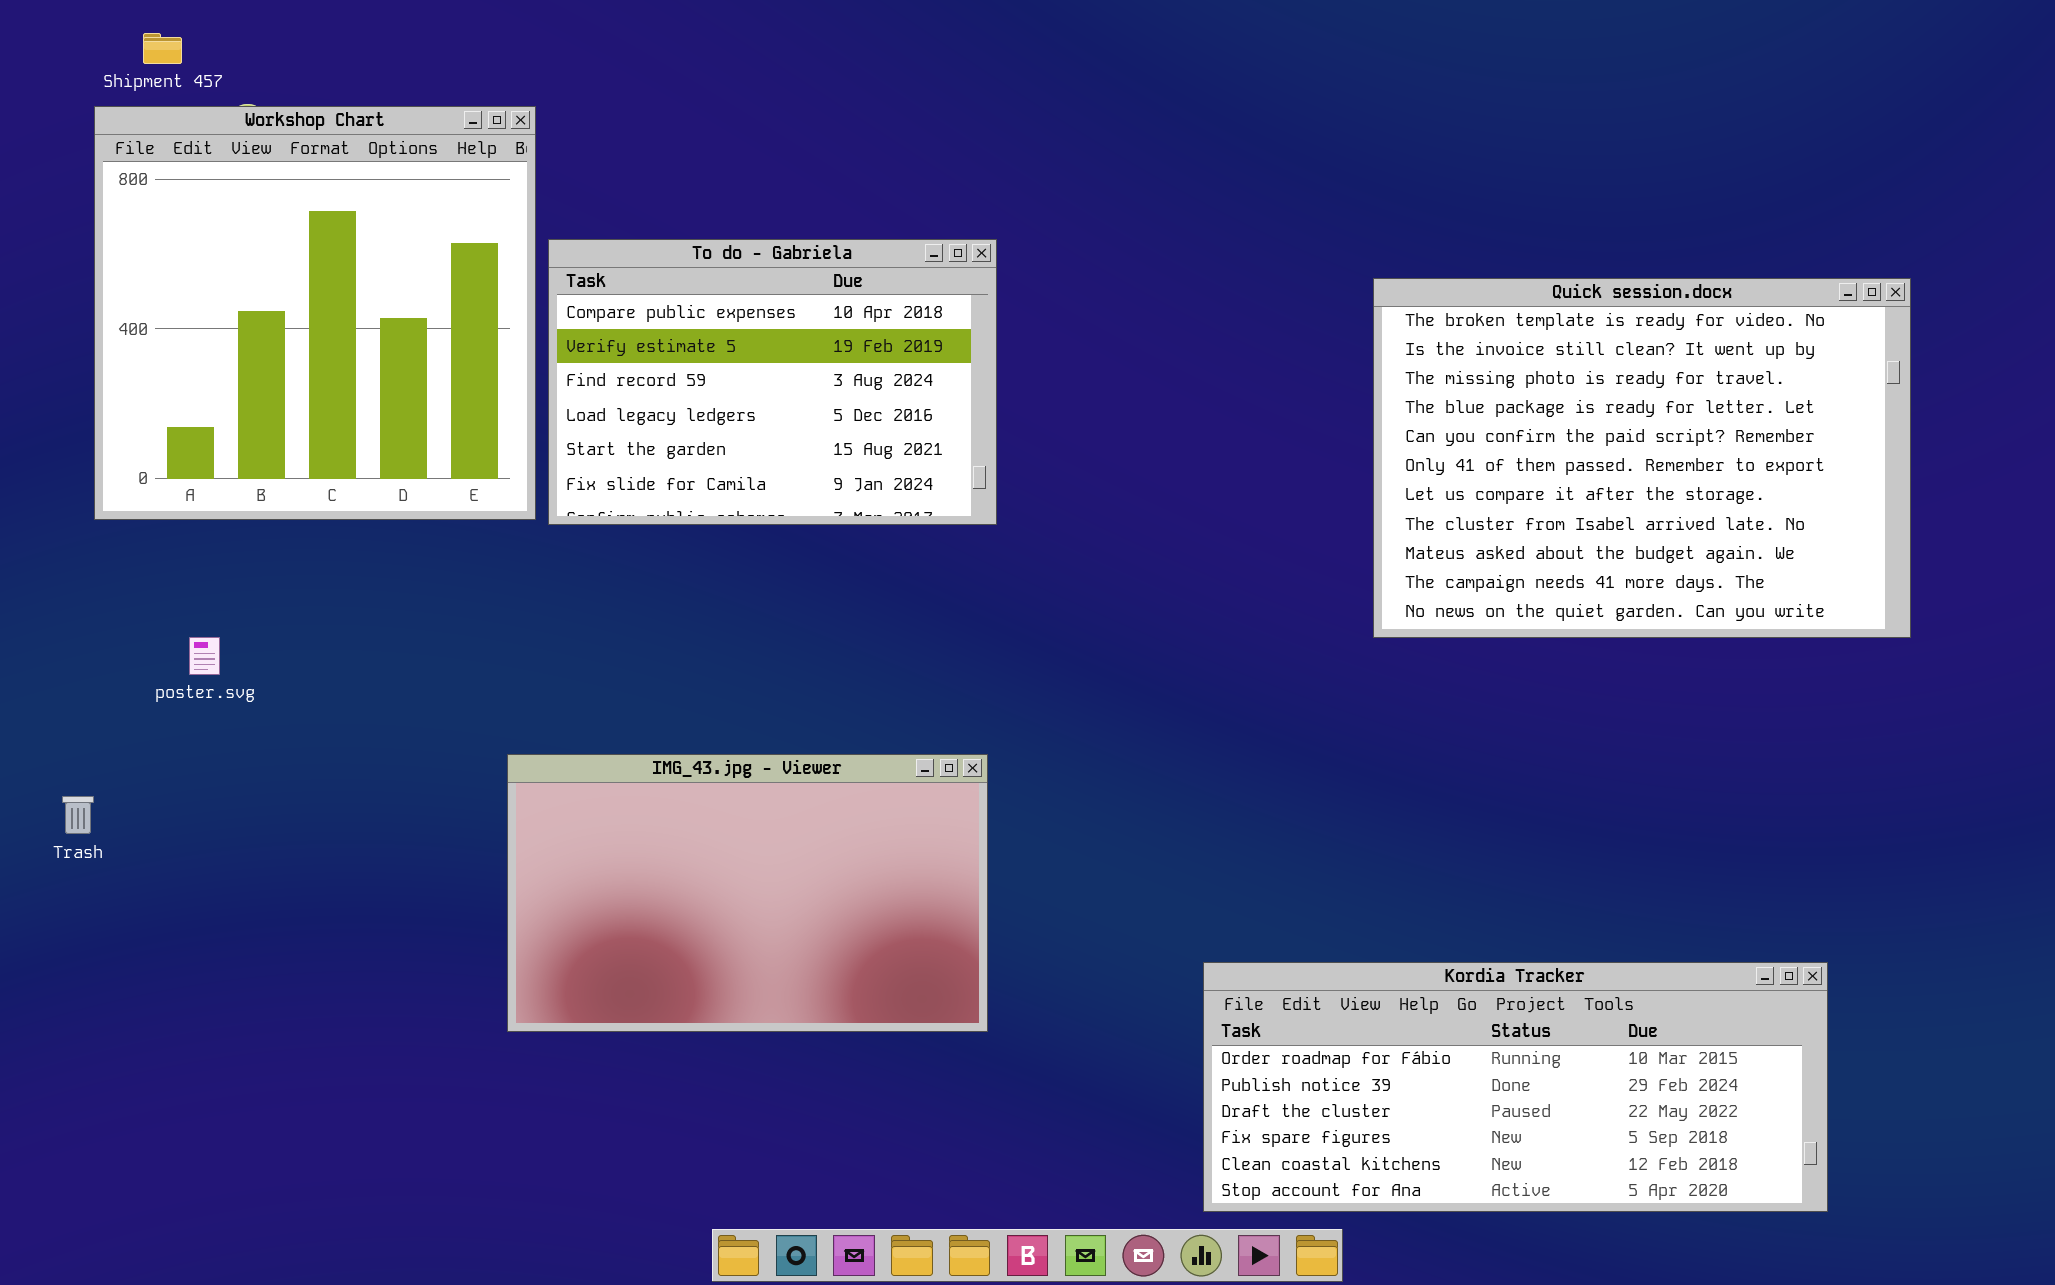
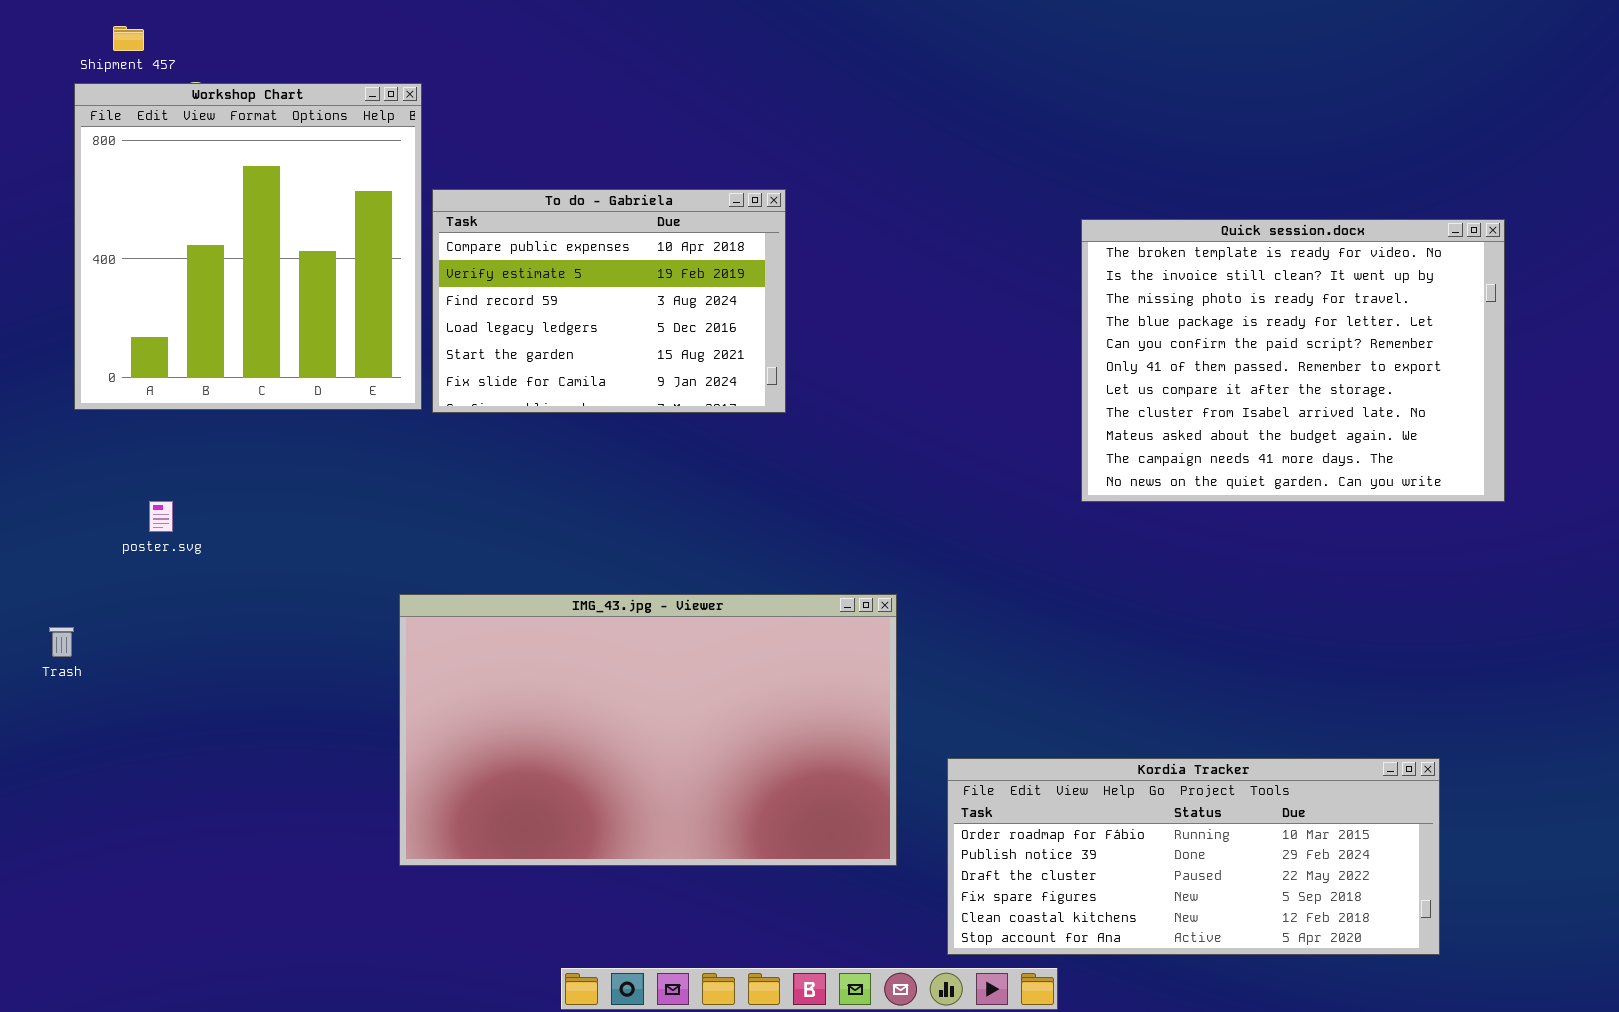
IMG_43.jpg - Viewer: [507,754,988,1032] -> [399,594,897,866], resized

